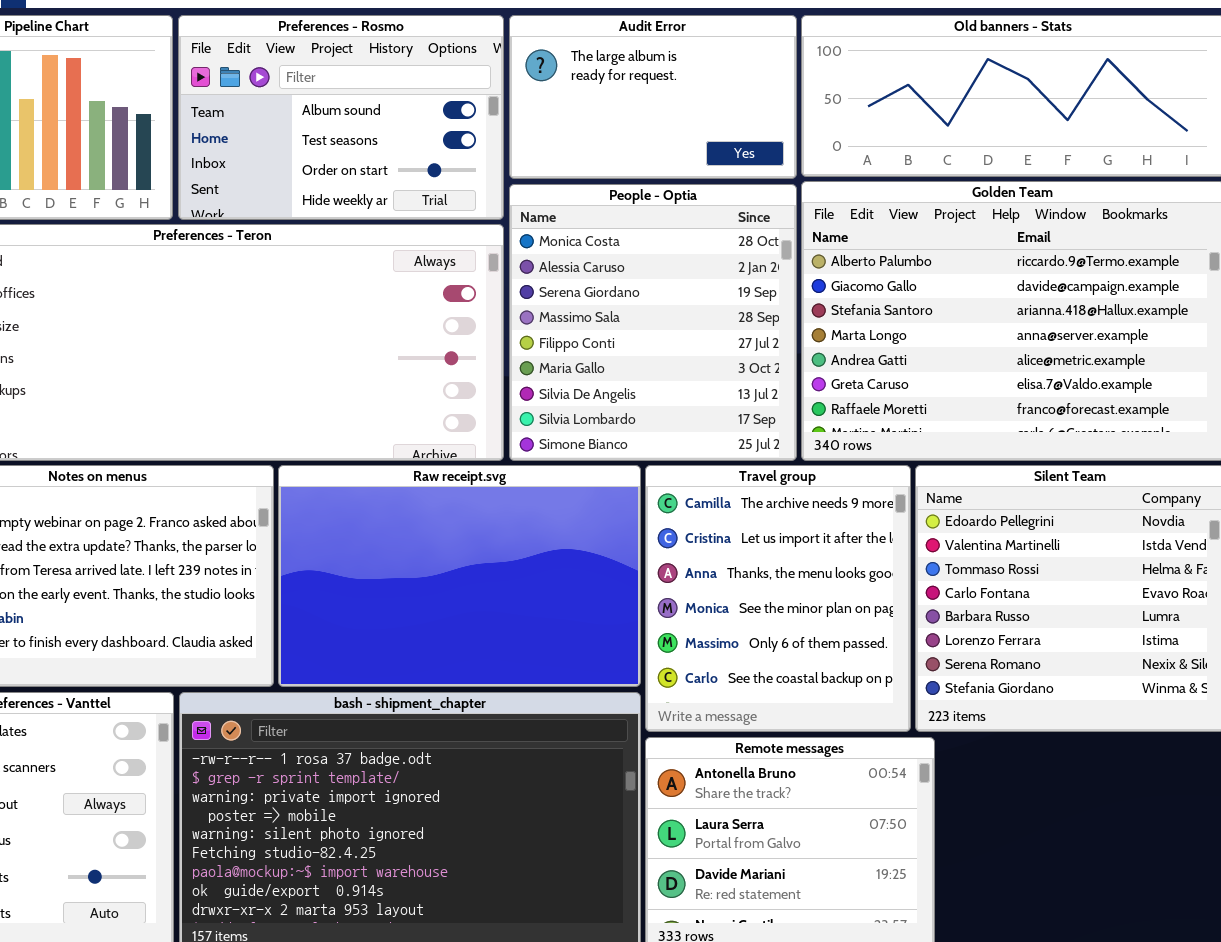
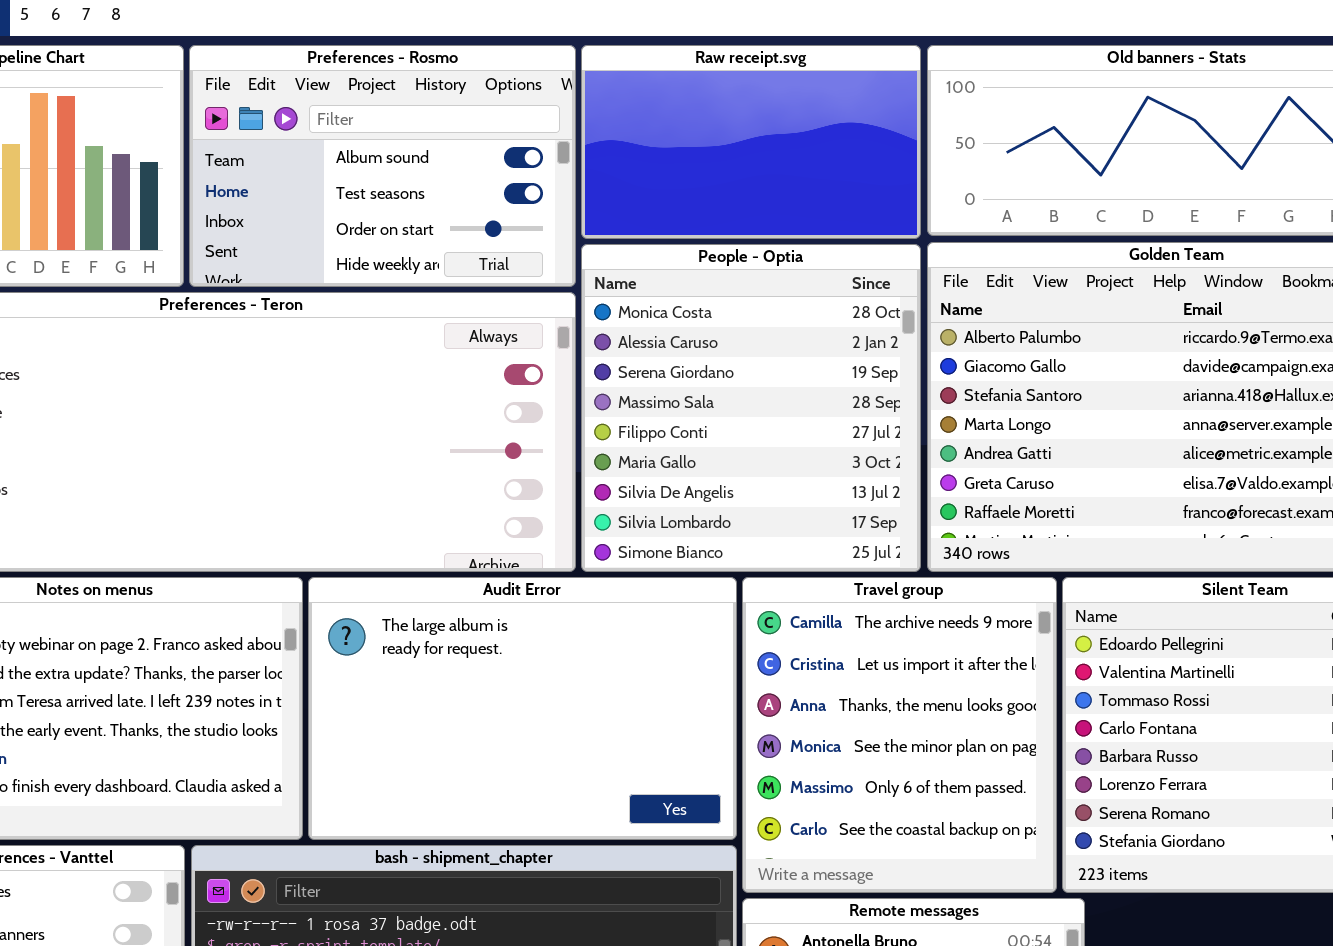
Audit Error: [509,15,797,179] -> [308,577,737,840], moved, resized
Raw receipt.svg: [278,465,641,687] -> [581,45,921,239], moved, resized

